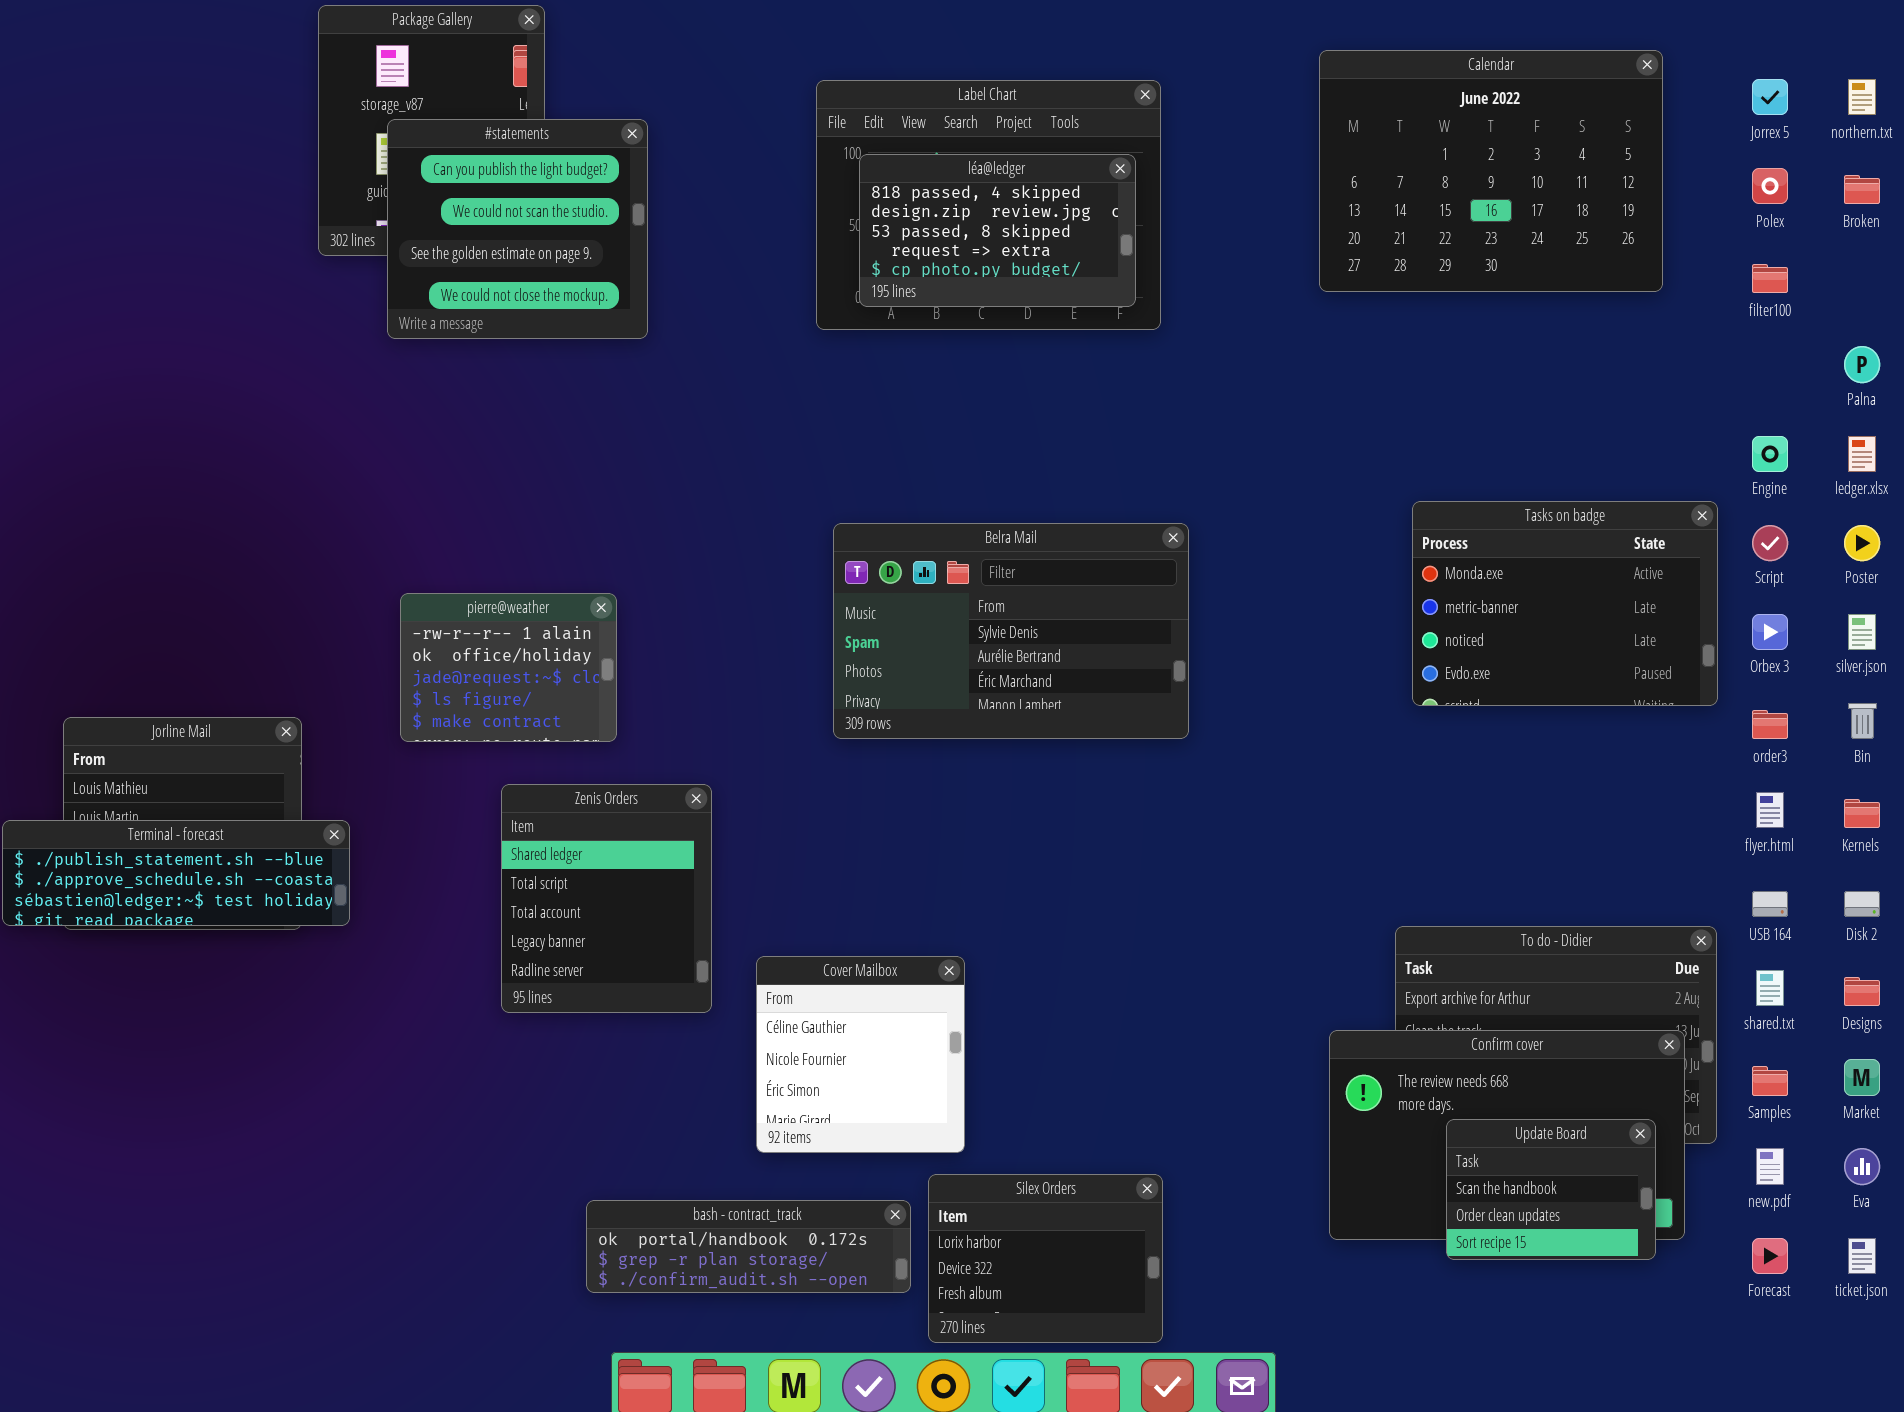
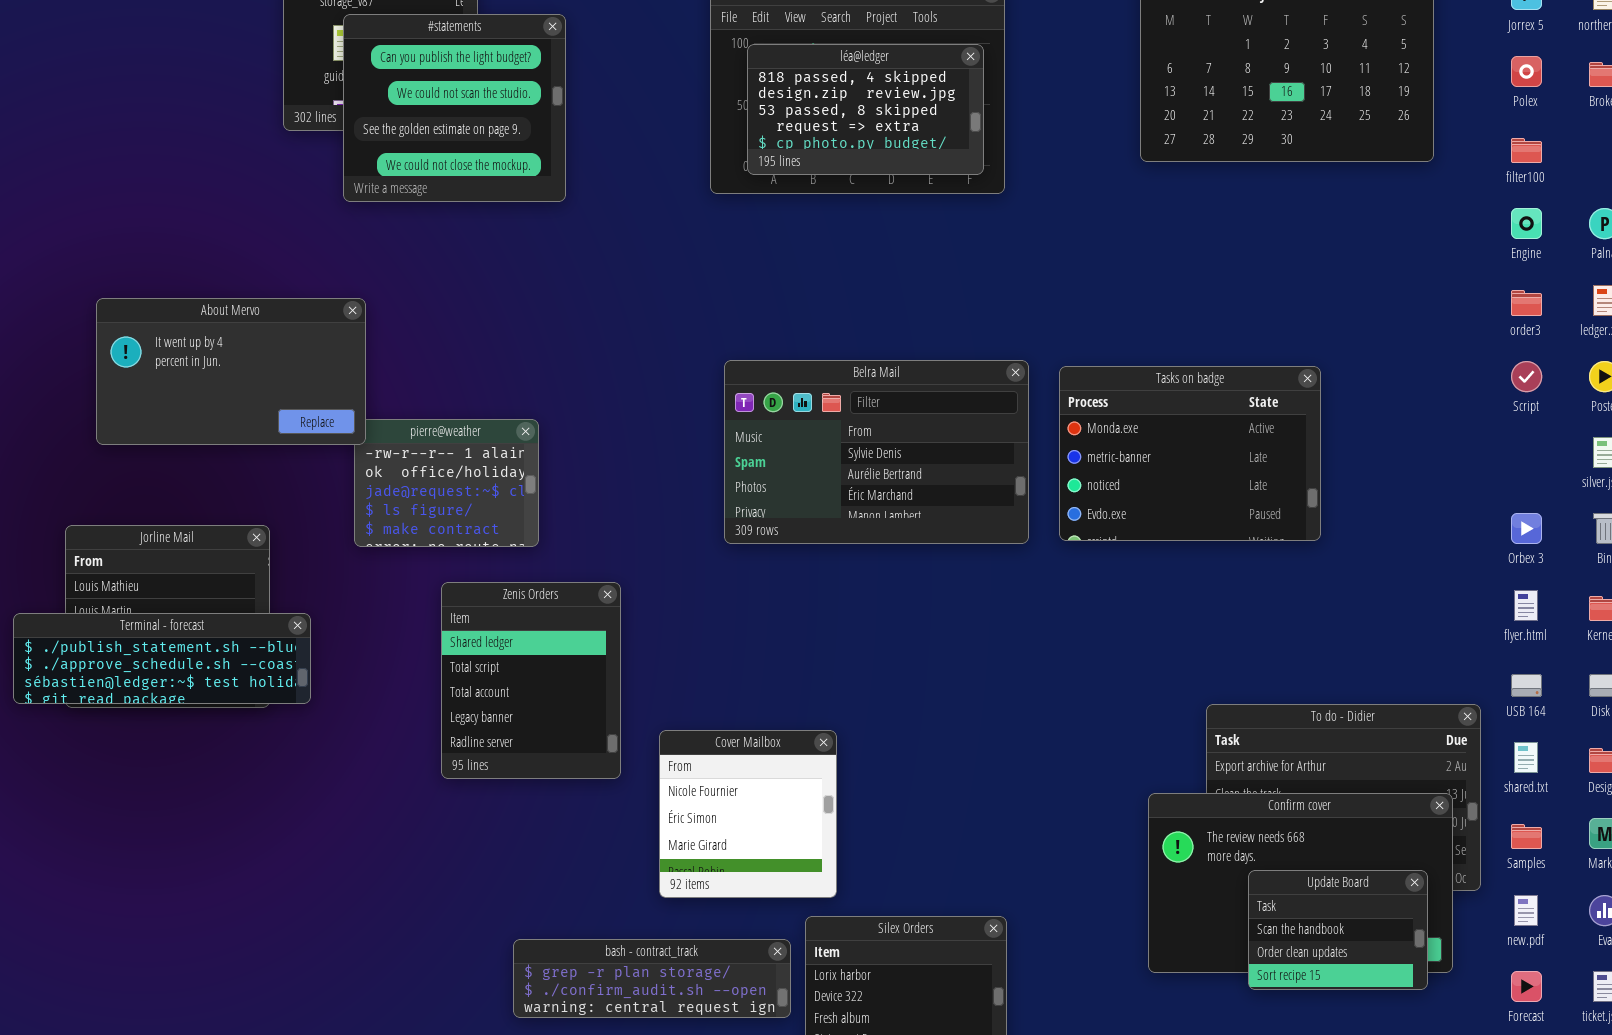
Engine: [1752,436,1788,472] -> [1511,208,1542,239], moved
About Mervo: none -> [96,298,366,445], opened
Tasks on badge: [1412,501,1718,706] -> [1059,366,1321,541], moved
Orbex 3: [1752,614,1788,650] -> [1511,513,1542,544], moved
order3: [1752,710,1788,739] -> [1511,290,1542,316], moved
Cover Mailbox: [756,956,965,1153] -> [659,730,837,898], scrolled down 1 row
bash - contract_track: [586,1200,911,1293] -> [513,939,791,1018], scrolled down 1 row

